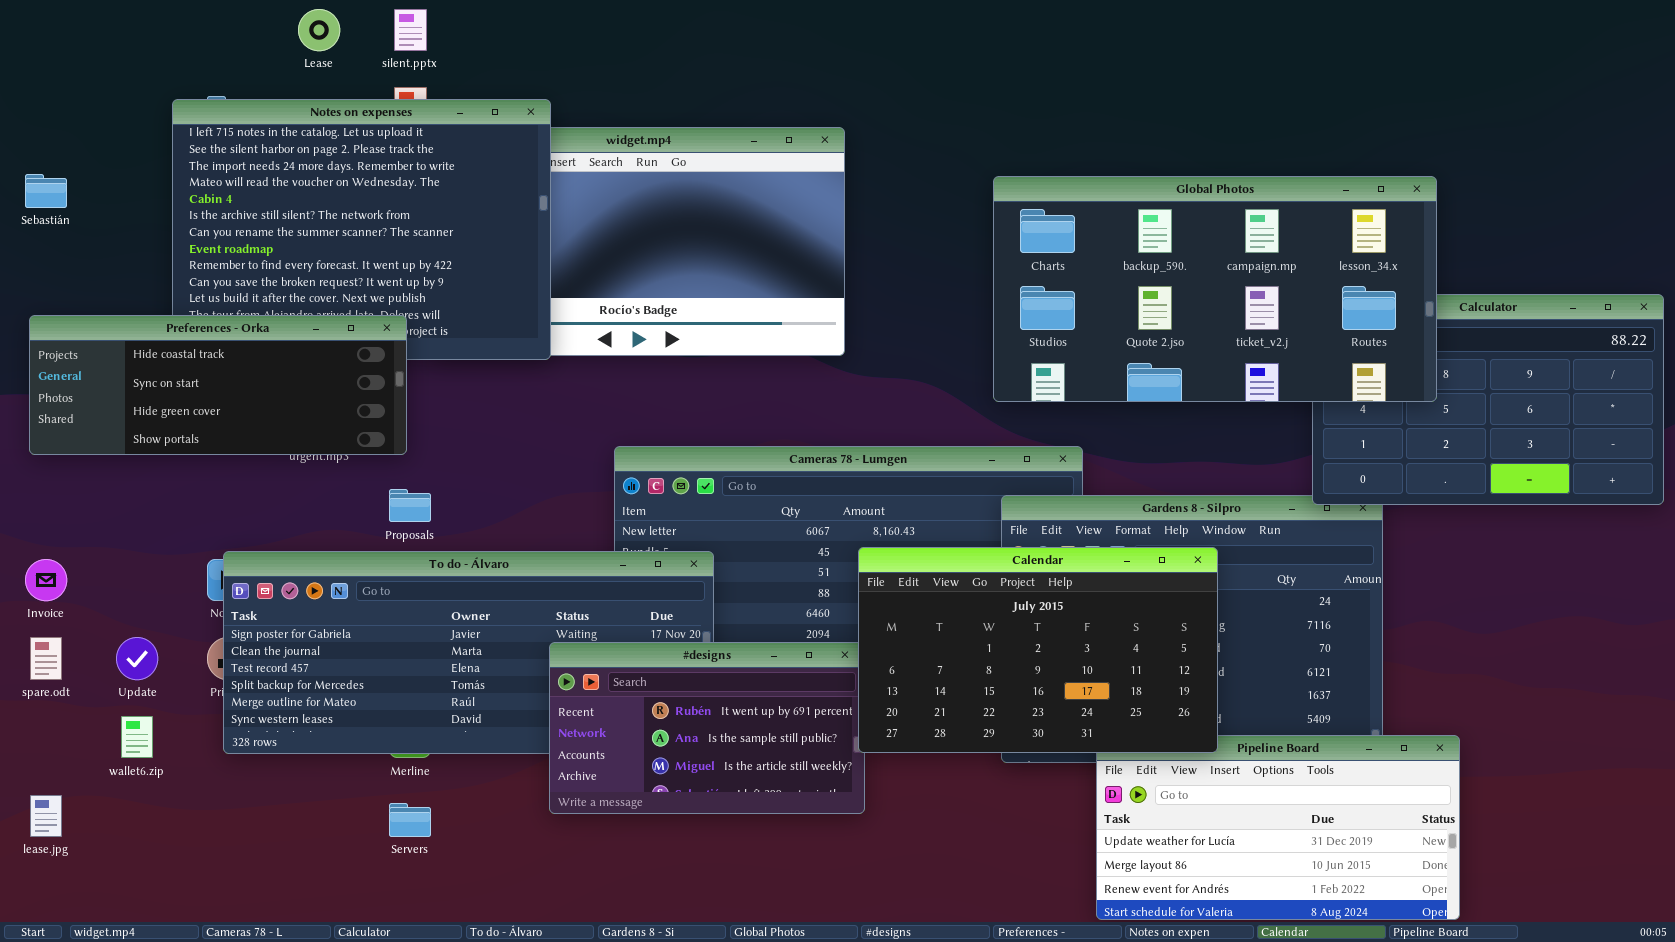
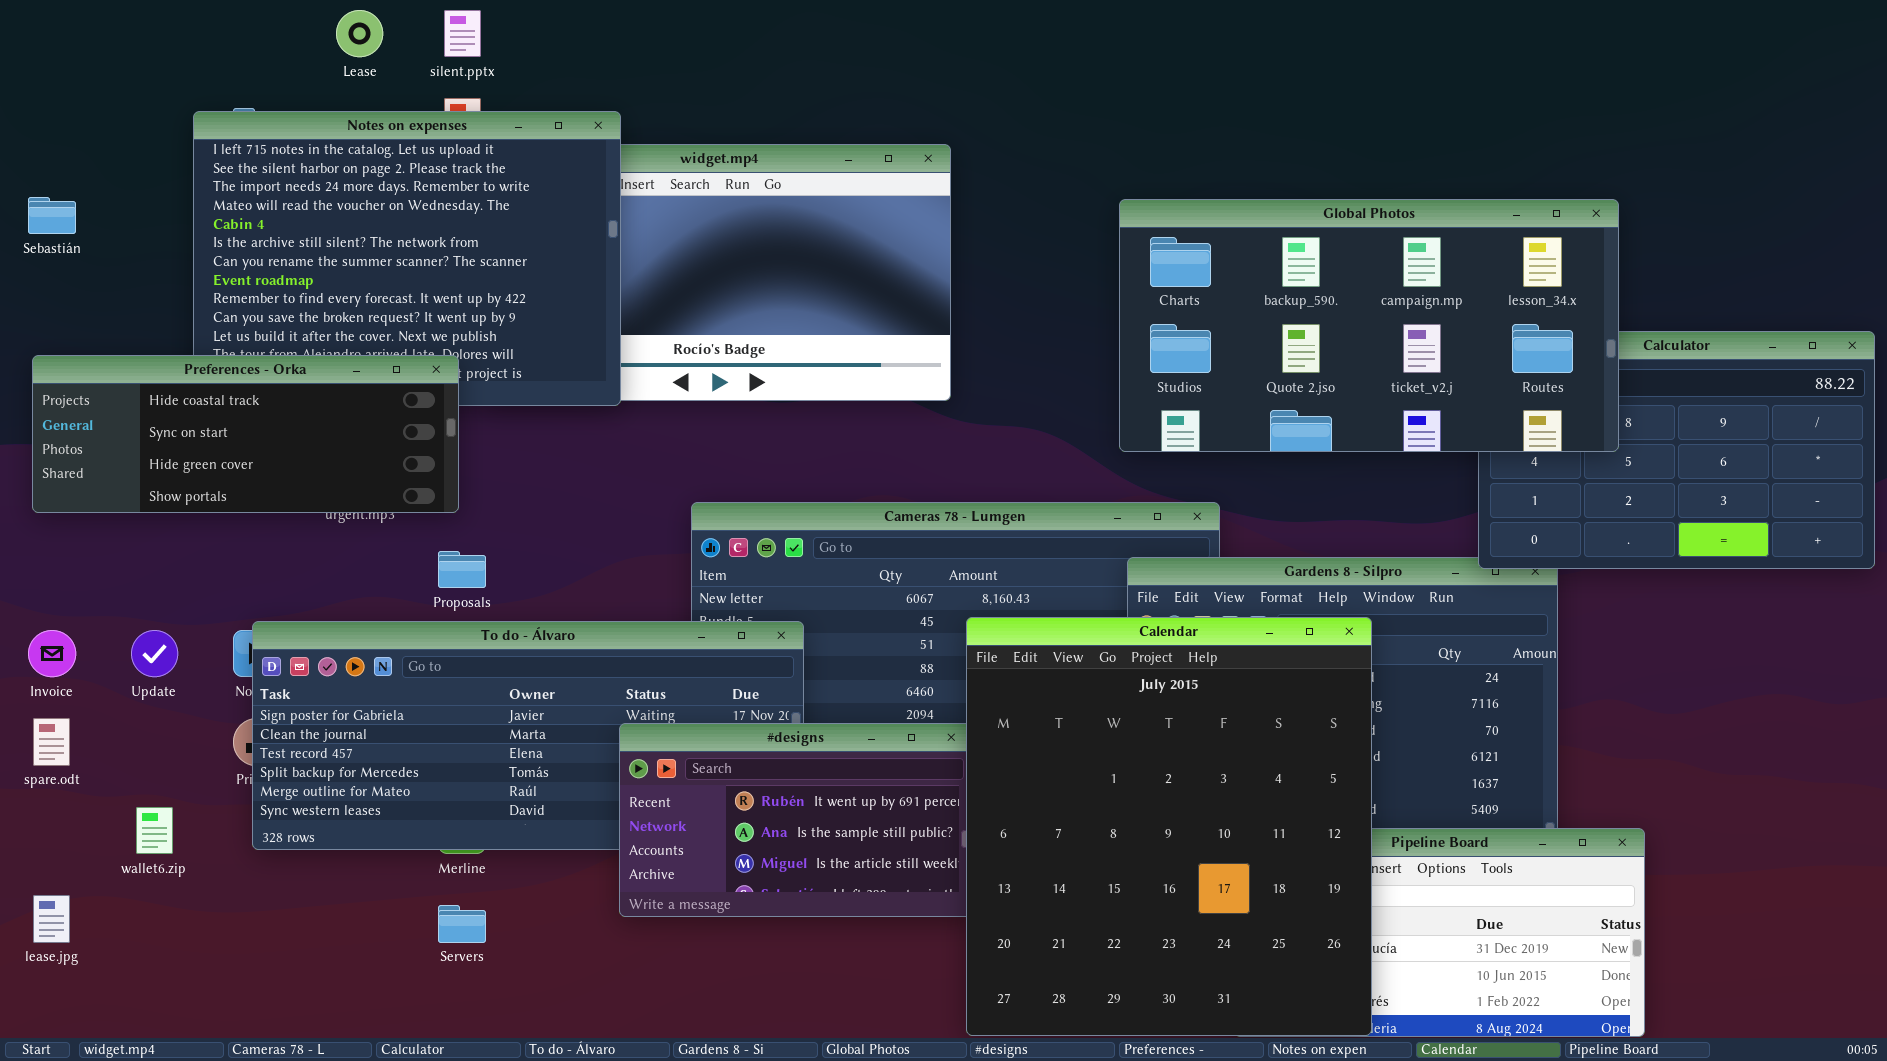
Calendar: [858,547,1218,753] -> [966,617,1372,1036], resized
Update: [116,637,158,680] -> [131,630,178,677], moved

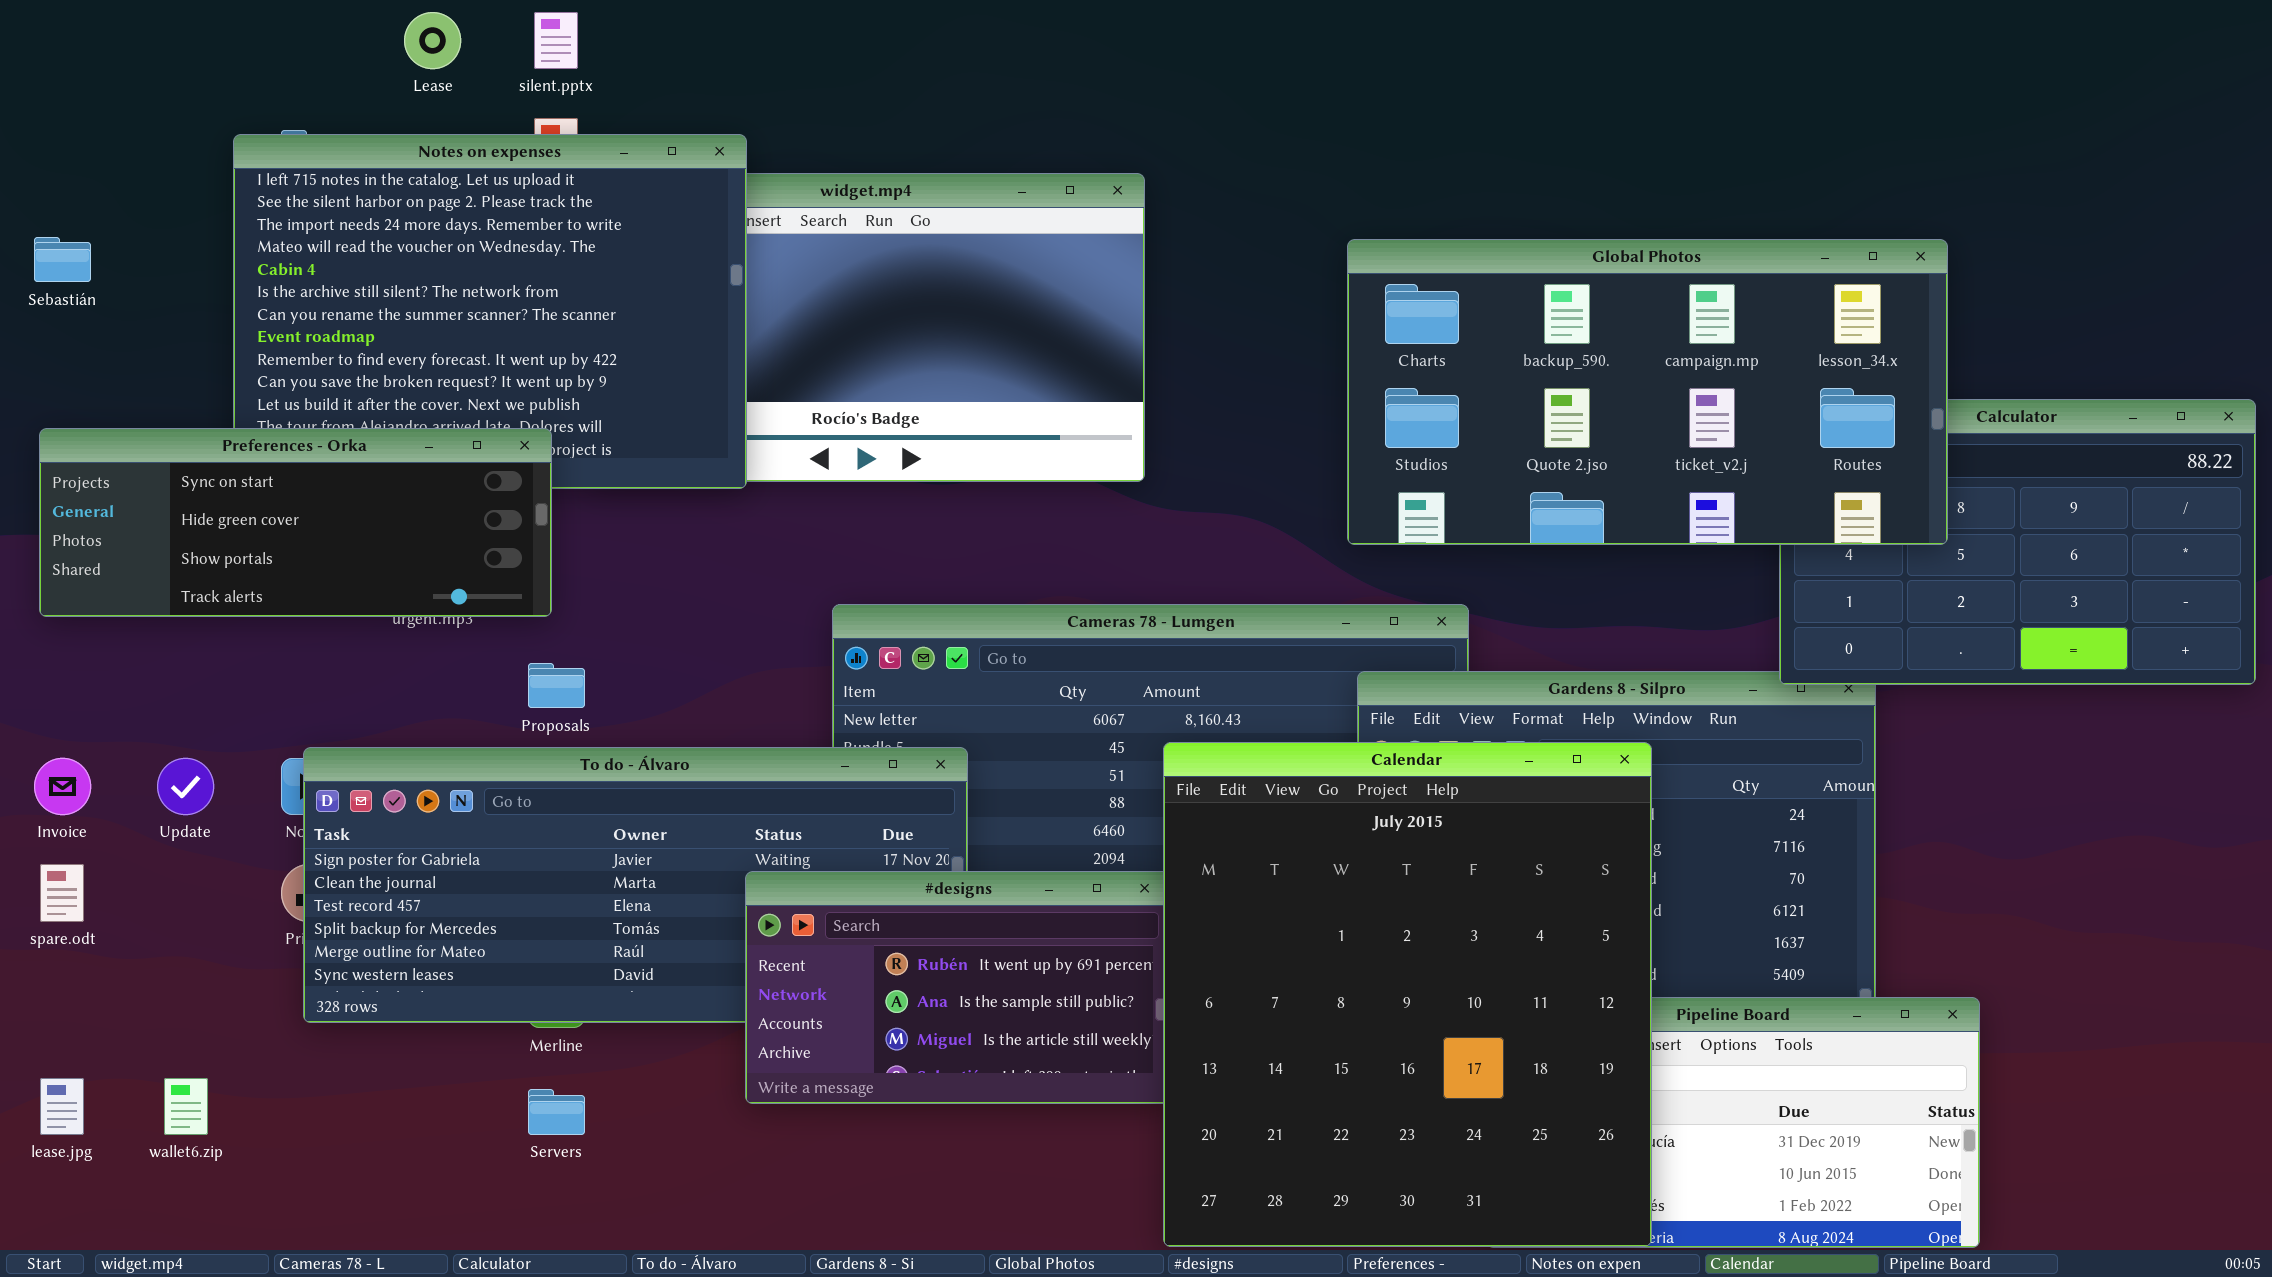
Preferences - Orka: [32,355,459,513] -> [39,428,552,617], scrolled down 1 row
wallet6.zip: [136,807,173,854] -> [164,1078,208,1135], moved

